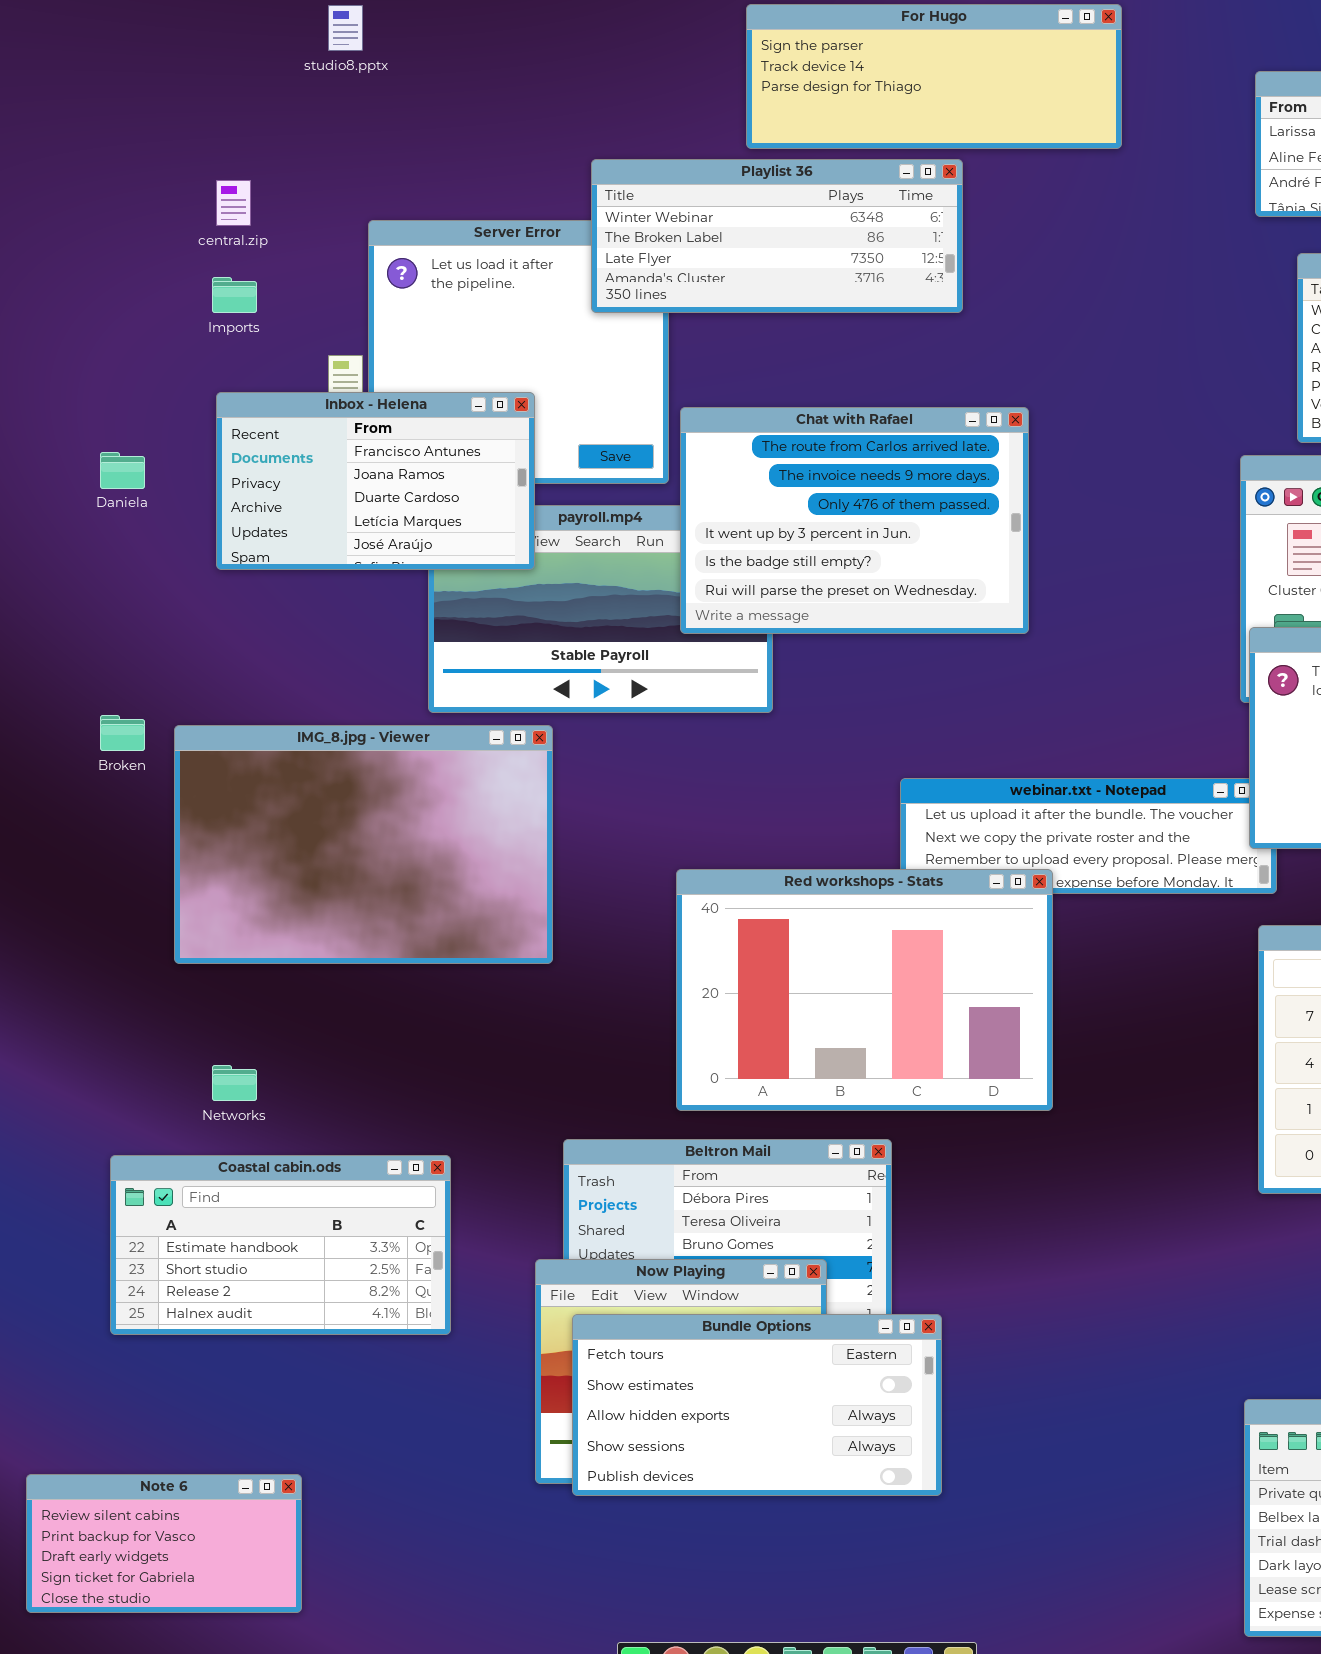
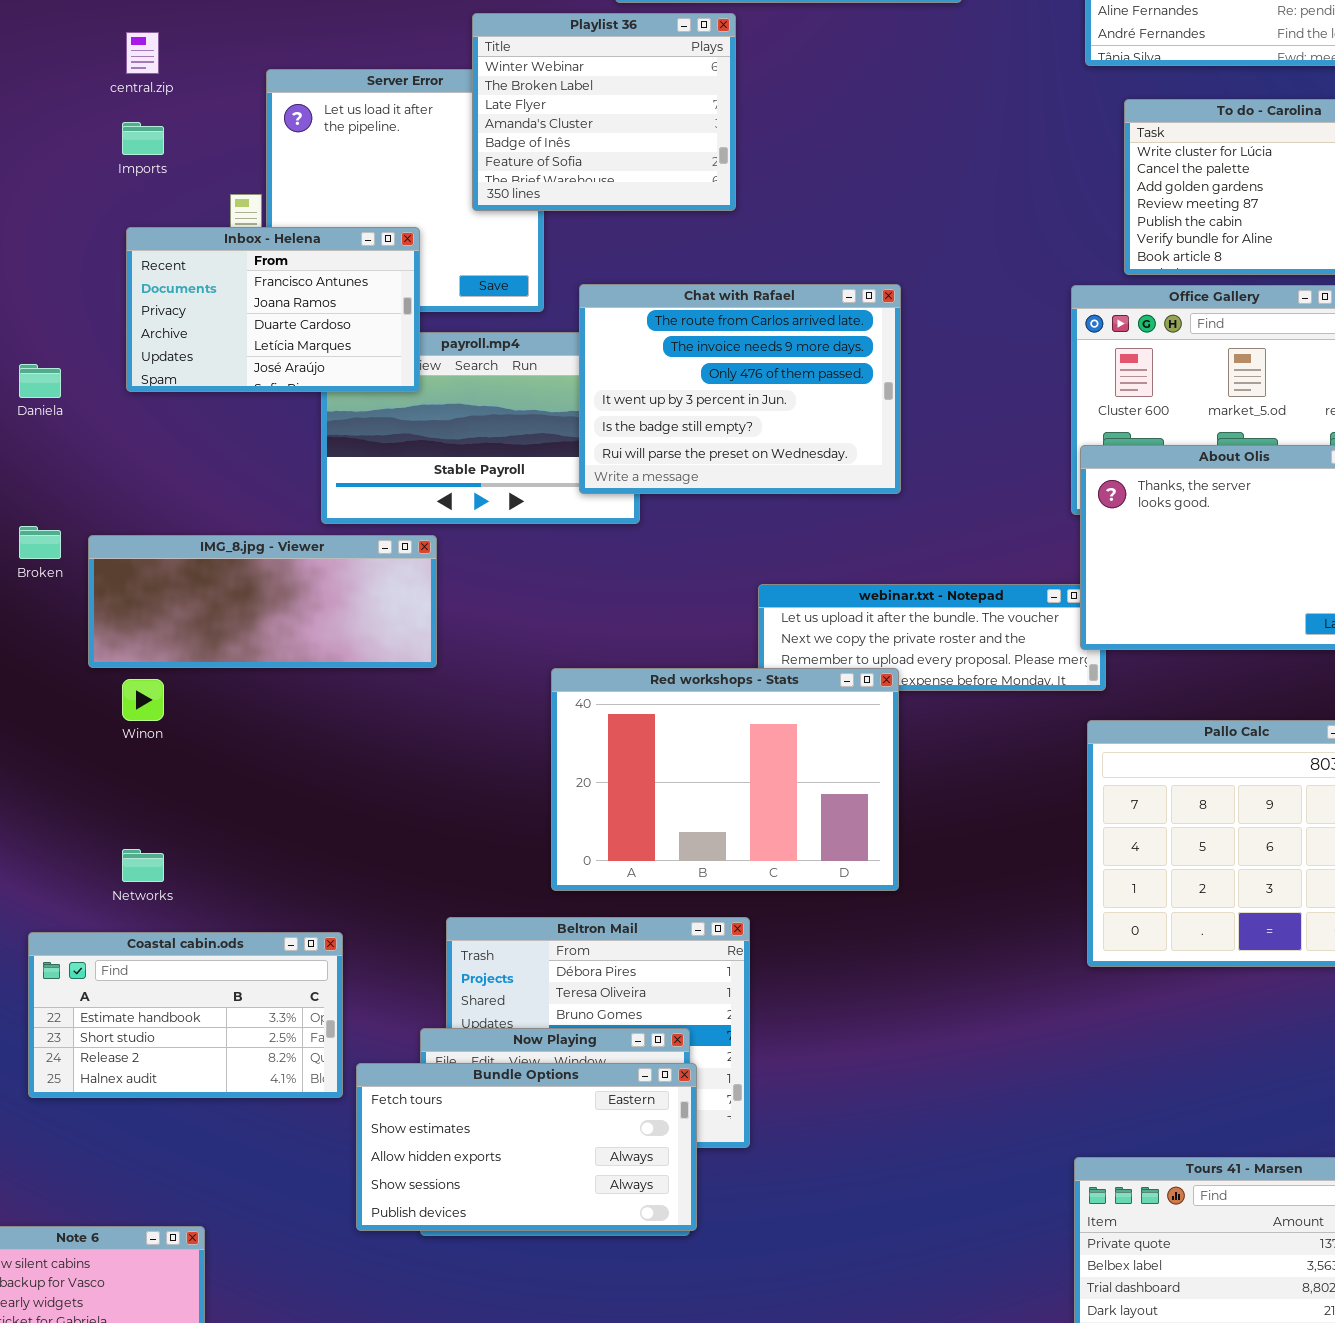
Playlist 36: [591,159,963,313] -> [472,13,736,211], resized
Chat with Rafael: [680,407,1029,634] -> [579,284,901,494], moved
Daniela: [100,452,145,489] -> [19,364,61,398], moved
IMG_8.jpg - Viewer: [174,725,553,964] -> [88,535,437,668], resized
Bundle Options: [572,1314,942,1496] -> [356,1063,697,1231], moved

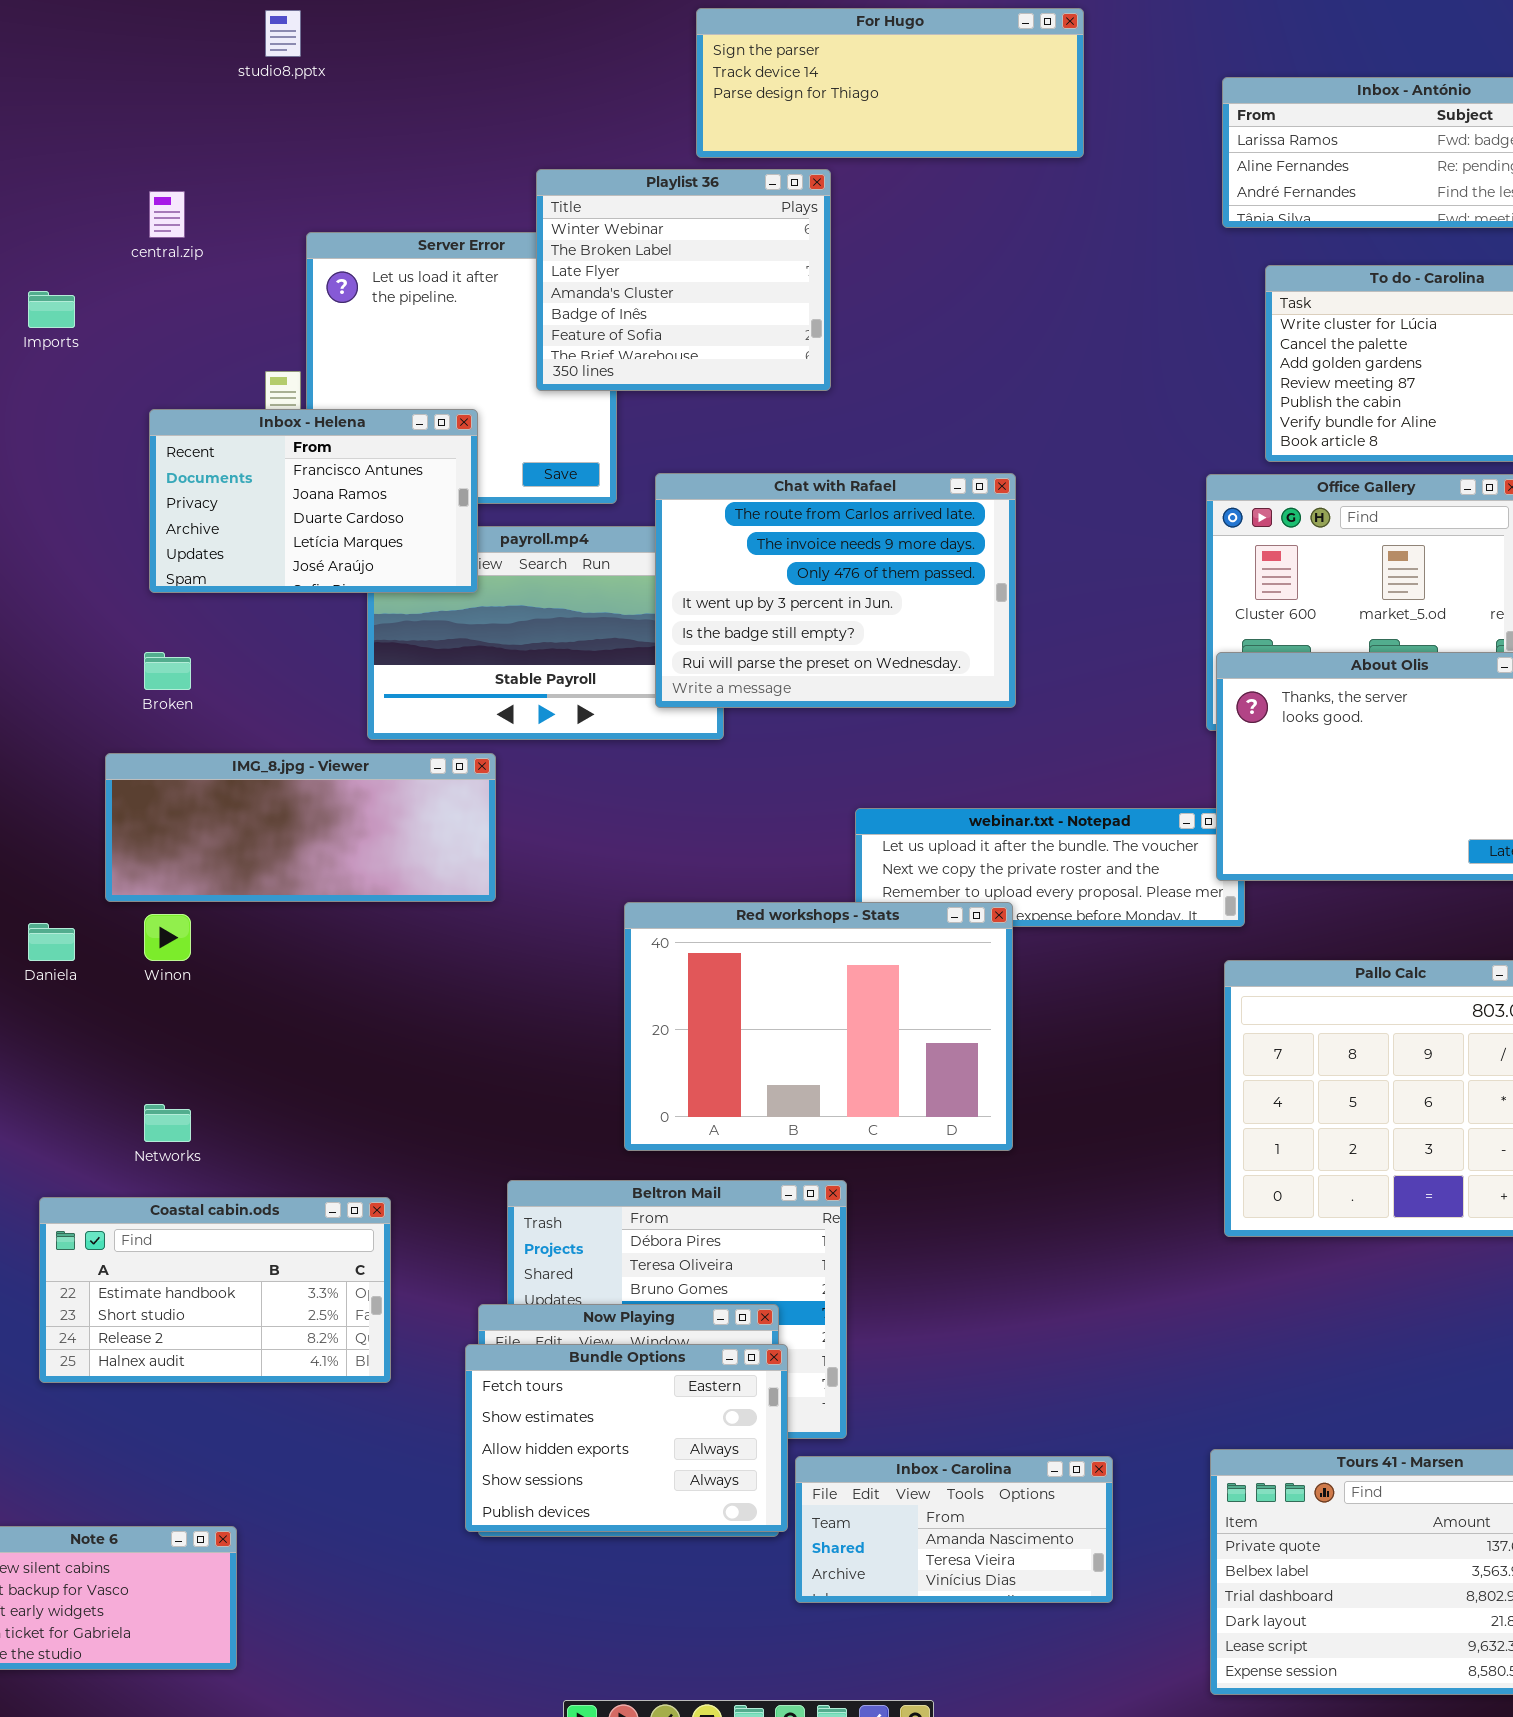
Imports: [122,122,164,155] -> [28,291,75,328], moved
Daniela: [19,364,61,398] -> [28,923,75,961], moved
Broken: [19,526,61,559] -> [144,652,191,690], moved
Bundle Options: [356,1063,697,1231] -> [465,1344,788,1532], resized
Inbox - Carolina: none -> [795,1456,1113,1603], opened

